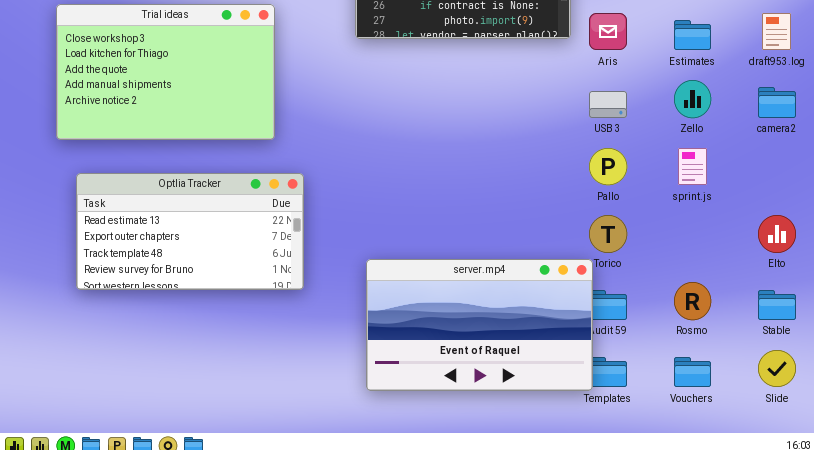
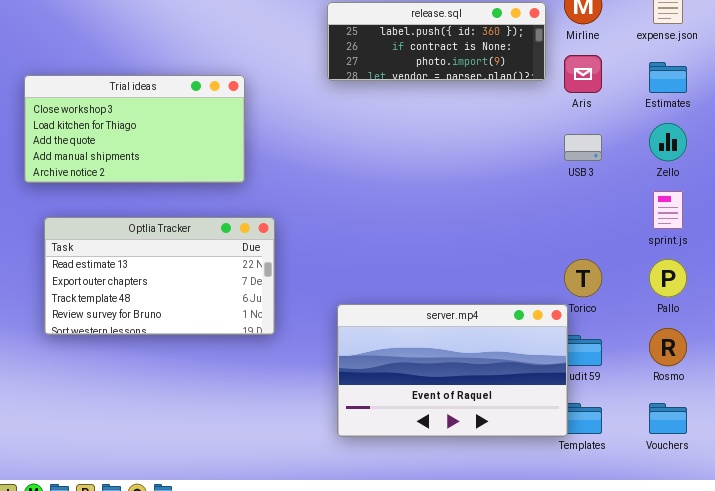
Trial ideas: [56,4,275,140] -> [24,75,245,183], resized
Pallo: [589,148,627,185] -> [649,259,687,297], moved

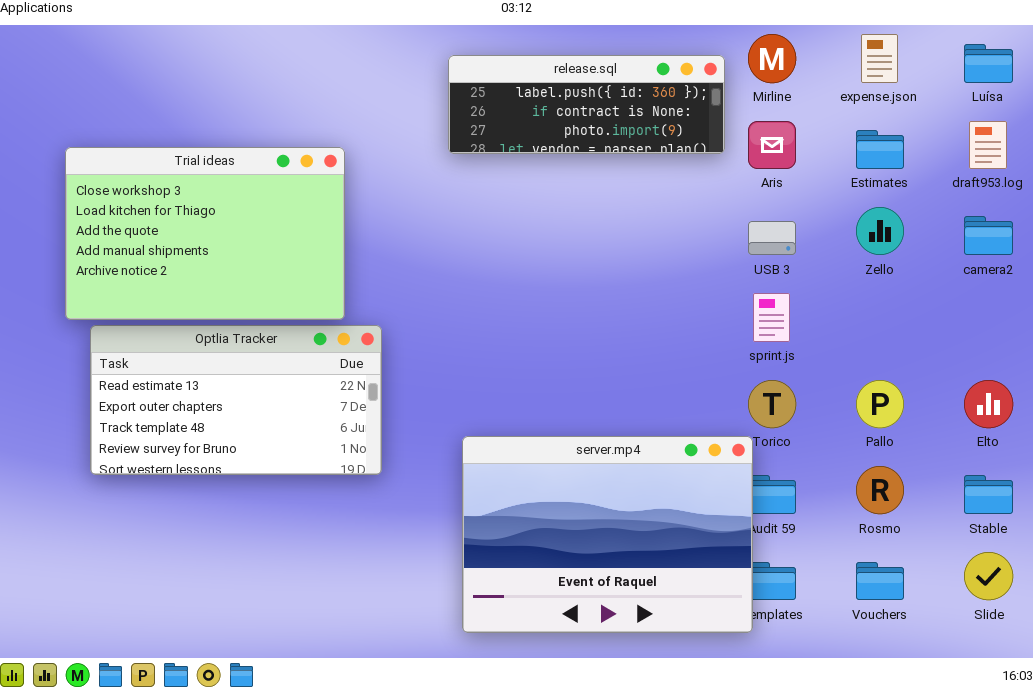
Trial ideas: [24,75,245,183] -> [65,147,345,320], resized
sprint.js: [653,191,683,229] -> [753,293,790,342], moved
server.mp4: [337,304,568,437] -> [462,436,753,633], resized

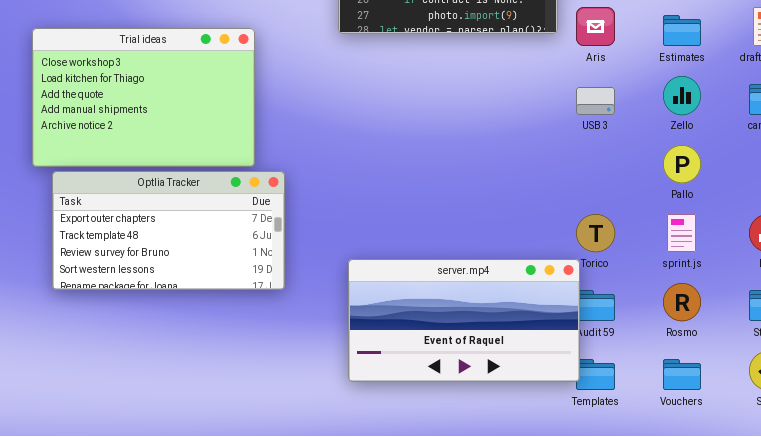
sprint.js: [753,293,790,342] -> [667,214,696,252], moved
Optlia Tracker: [90,325,382,475] -> [52,171,285,290], scrolled down 1 row
Pallo: [856,380,904,428] -> [663,145,701,183], moved
server.mp4: [462,436,753,633] -> [348,259,580,382], resized

